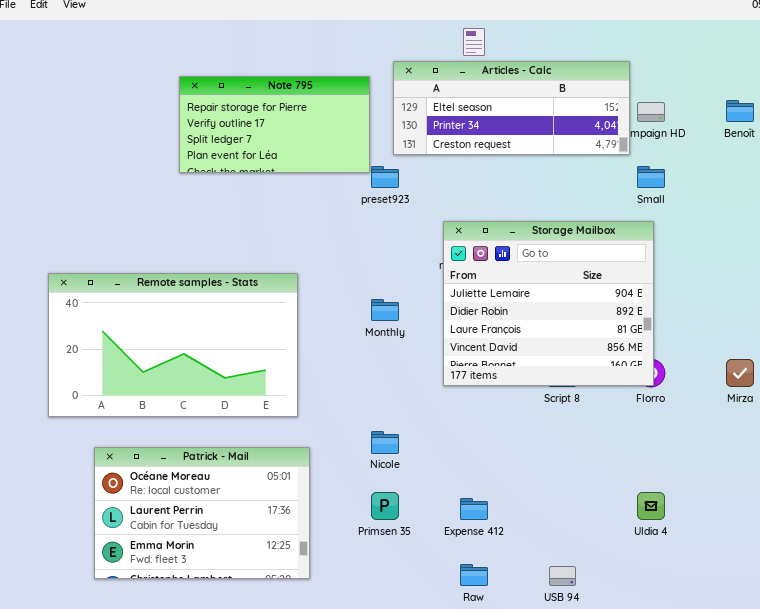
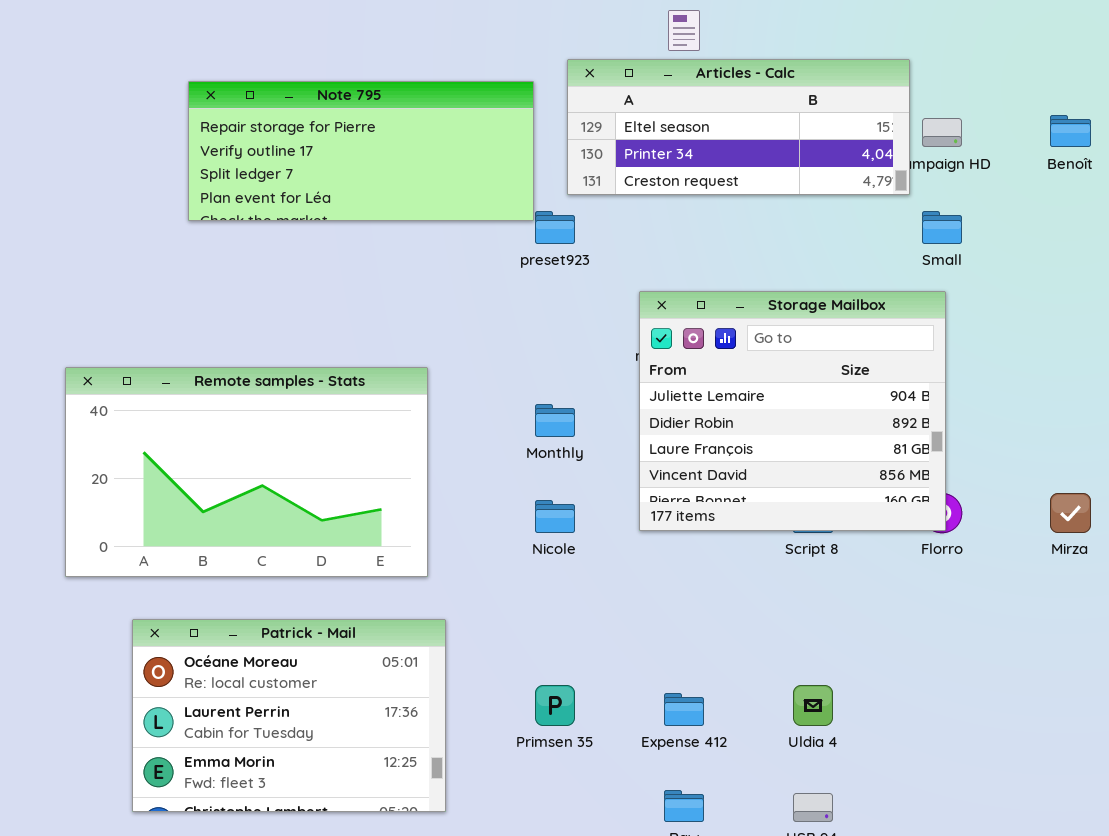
Note 795: [179,76,370,173] -> [188,81,534,221], resized
Nicole: [371,431,399,454] -> [535,500,575,533], moved
Uldia 4: [637,492,665,520] -> [793,685,833,726], moved

